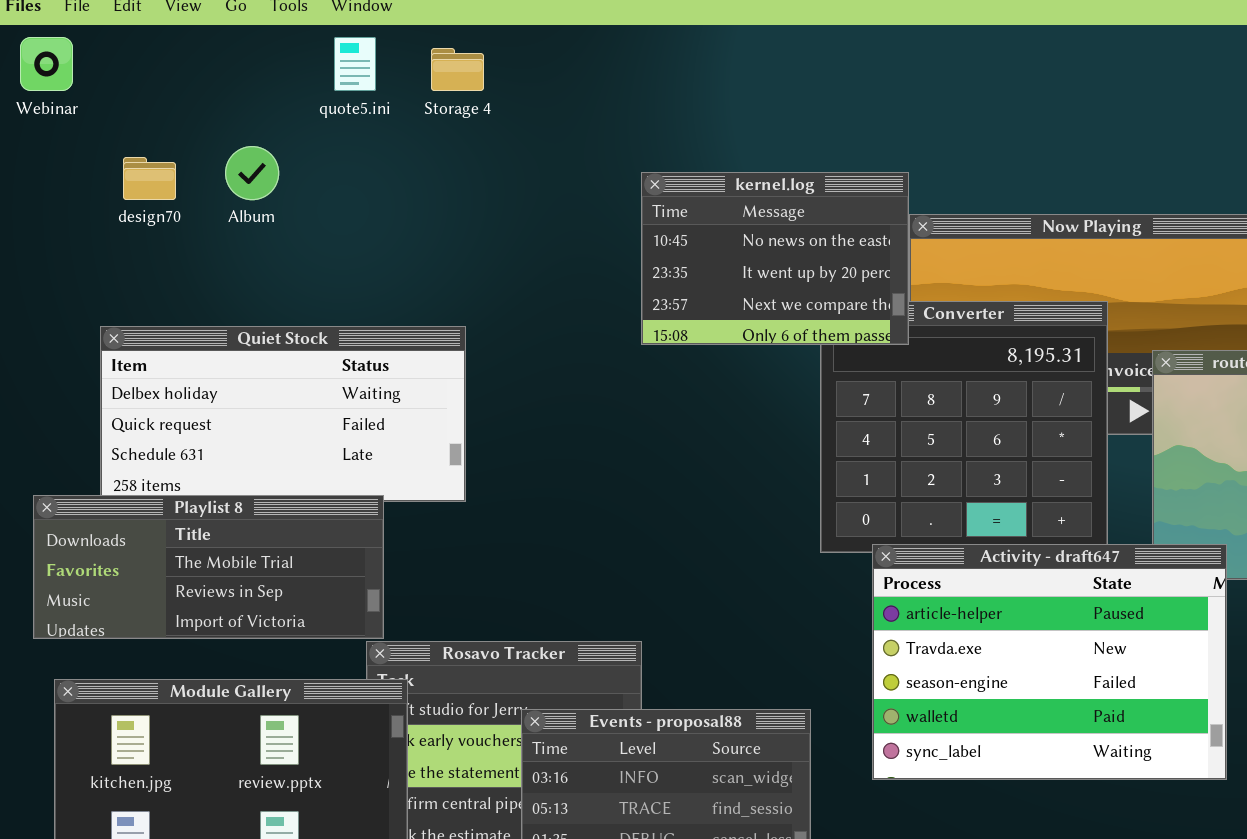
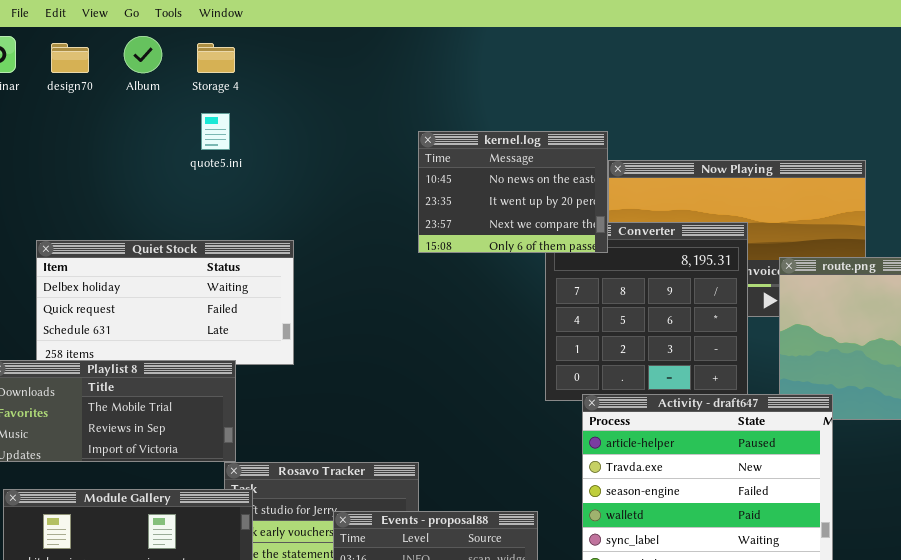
quote5.ini: [334,37,376,91] -> [201,113,230,150], moved
Storage 4: [431,48,484,91] -> [197,43,235,73], moved
Album: [225,146,279,200] -> [124,36,162,73], moved
design70: [123,157,176,200] -> [51,43,89,73], moved

